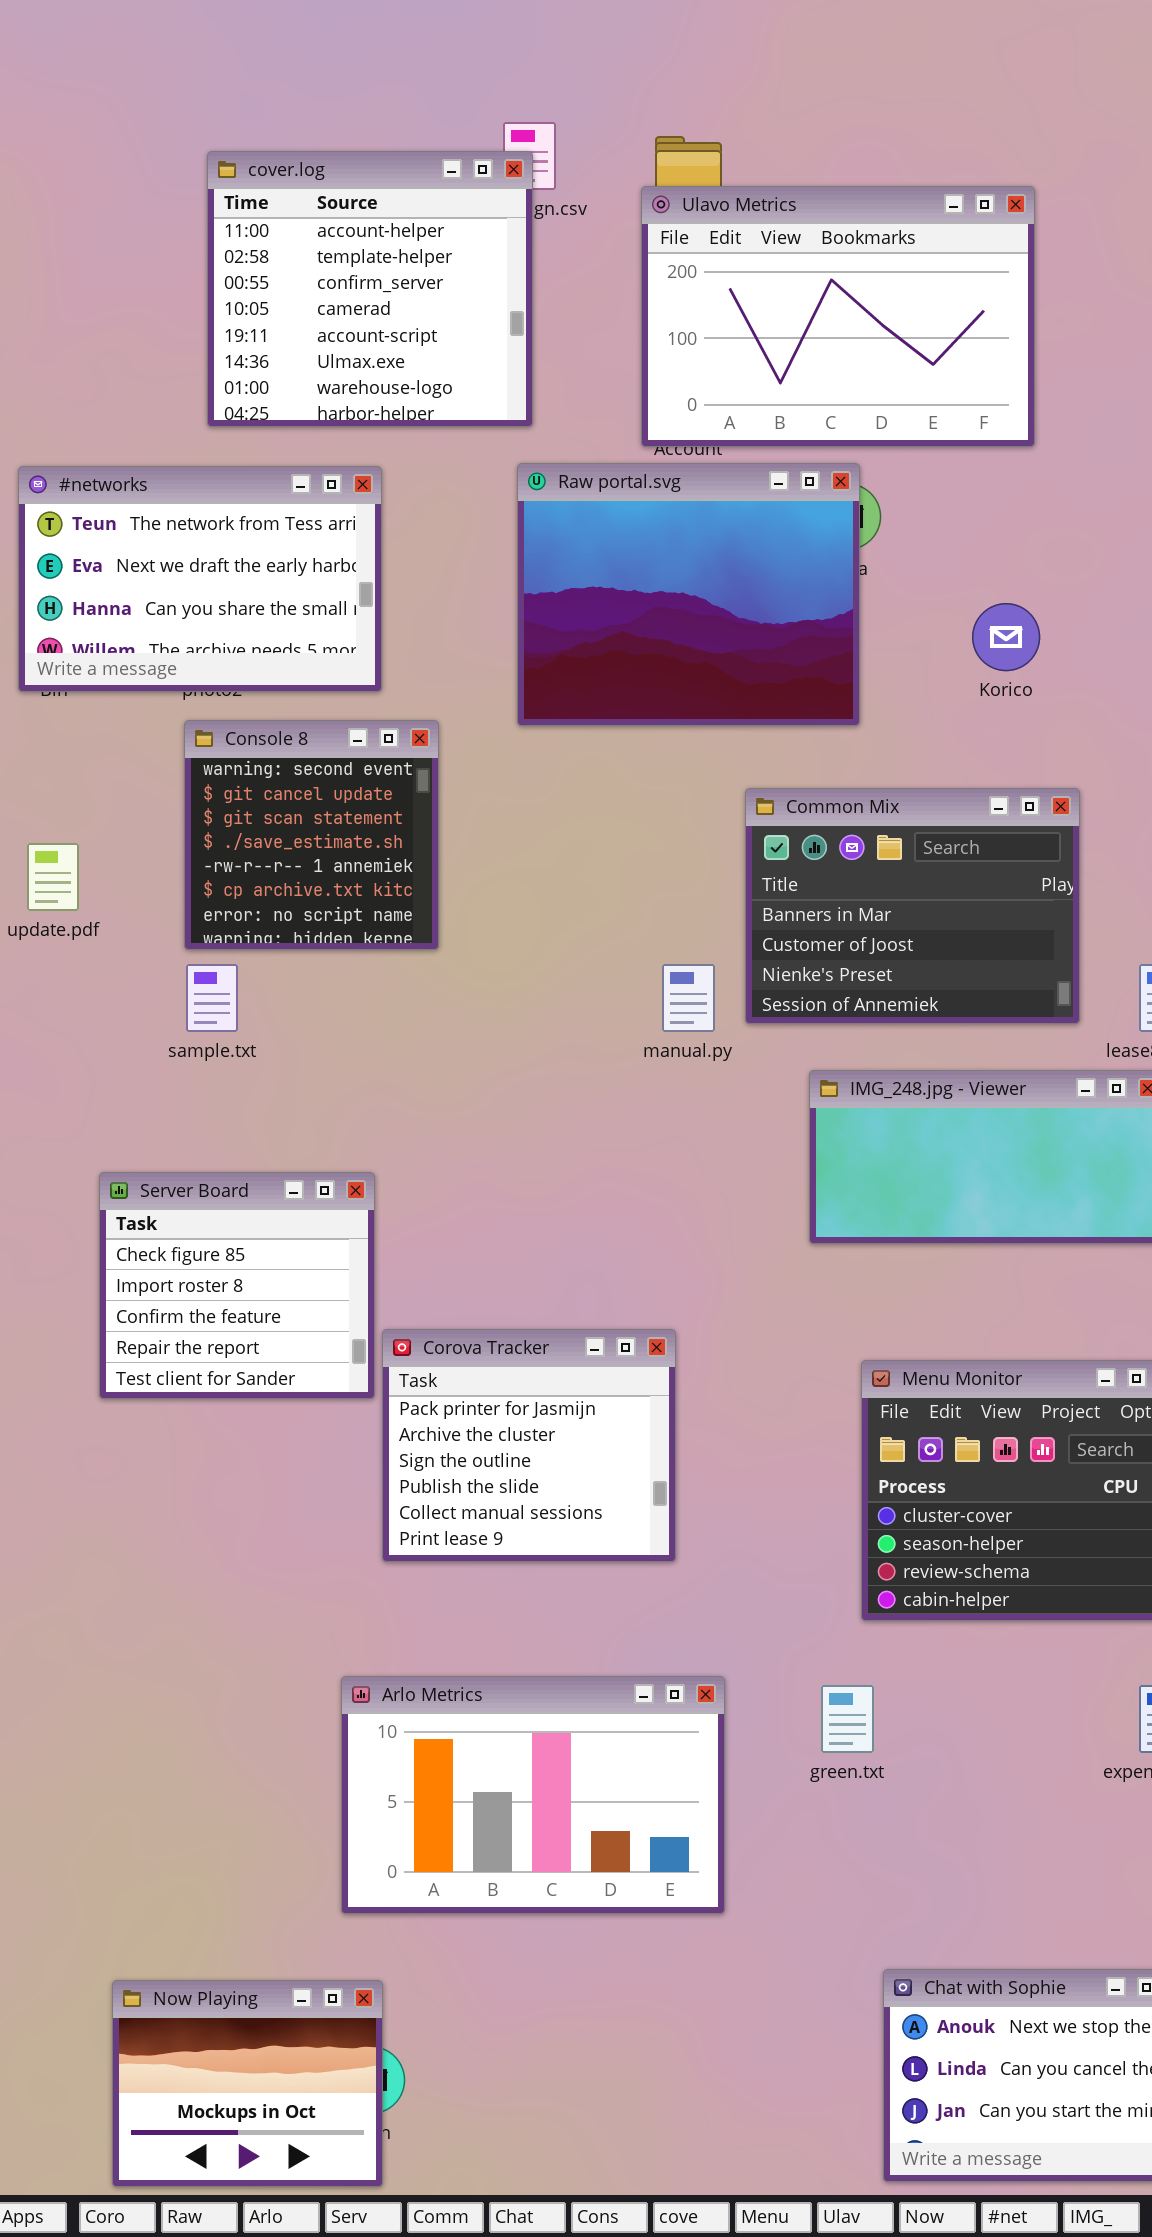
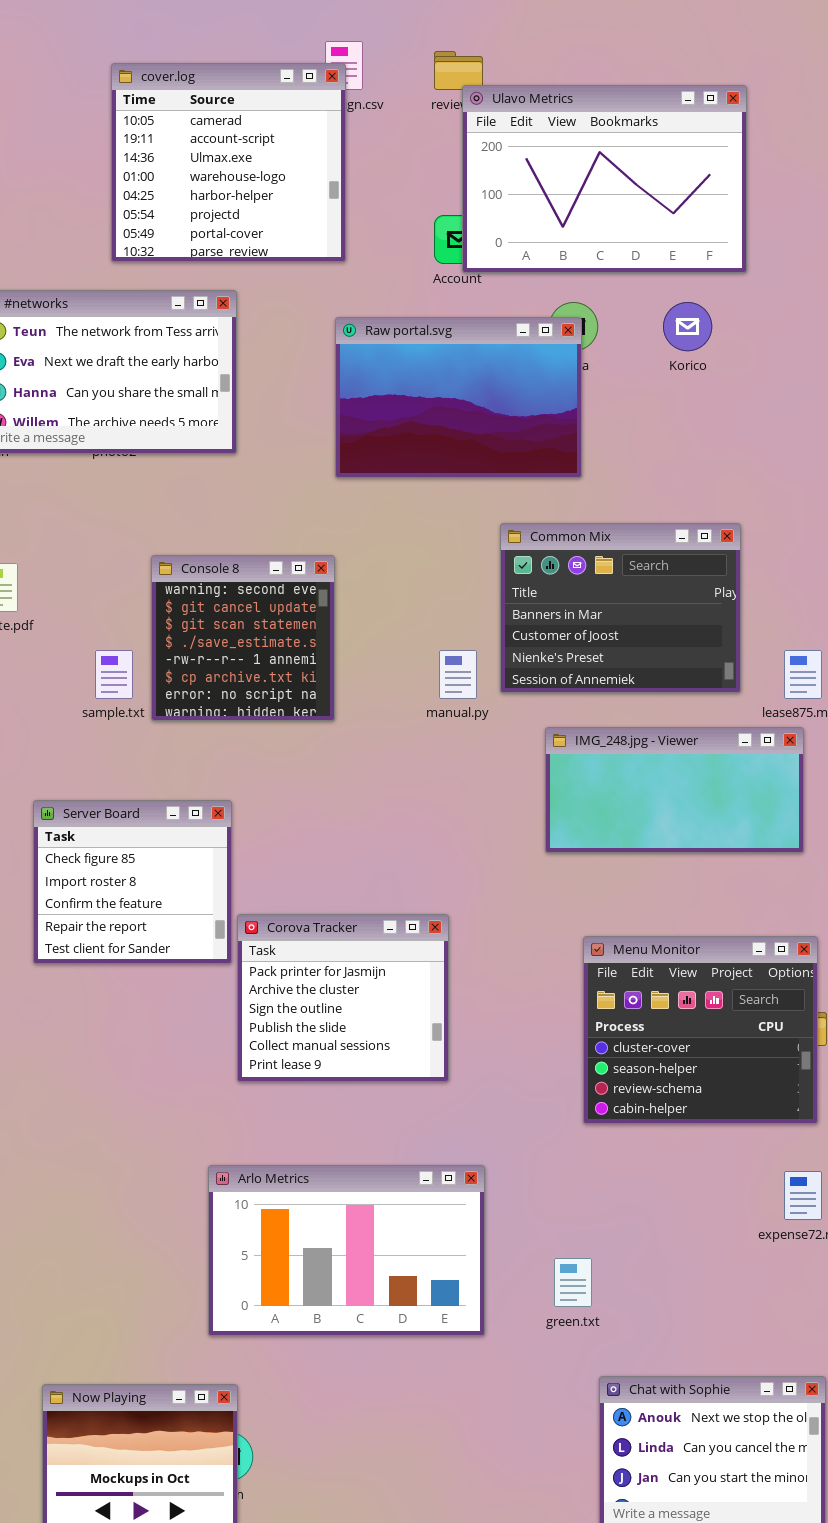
cover.log: [207,151,533,427] -> [111,63,346,262], scrolled down 3 rows
Ulavo Metrics: [641,186,1035,447] -> [462,85,747,273], moved
Raw portal.svg: [517,463,860,726] -> [335,317,582,478], resized
Korico: [972,603,1040,671] -> [663,302,712,351], moved
Console 8: [184,720,439,950] -> [151,555,335,721], moved
green.txt: [821,1685,874,1753] -> [554,1258,592,1307], moved

